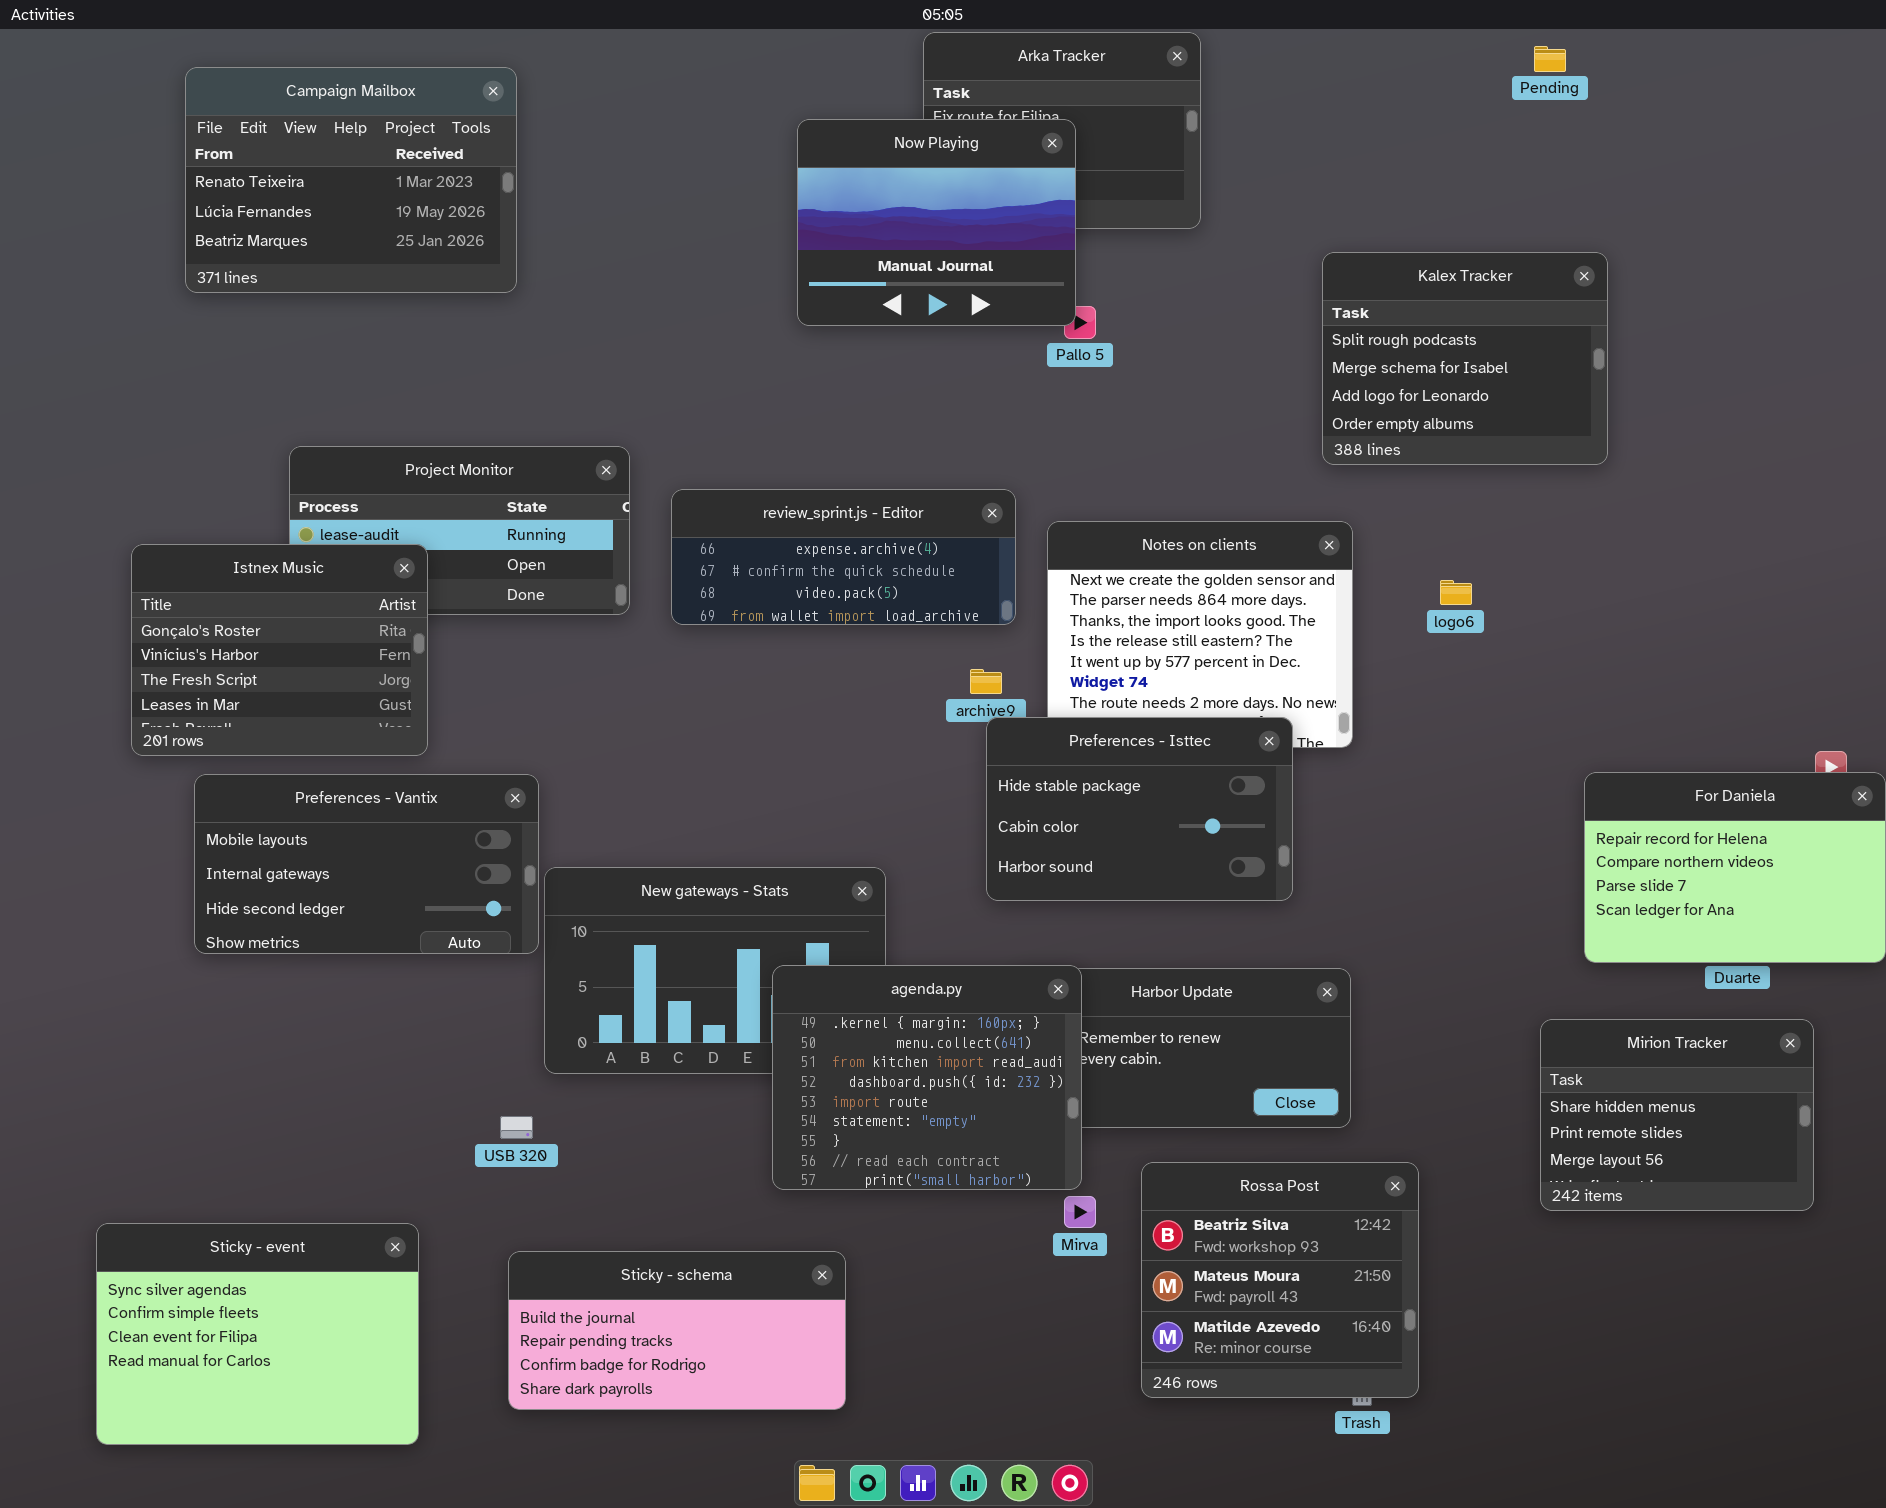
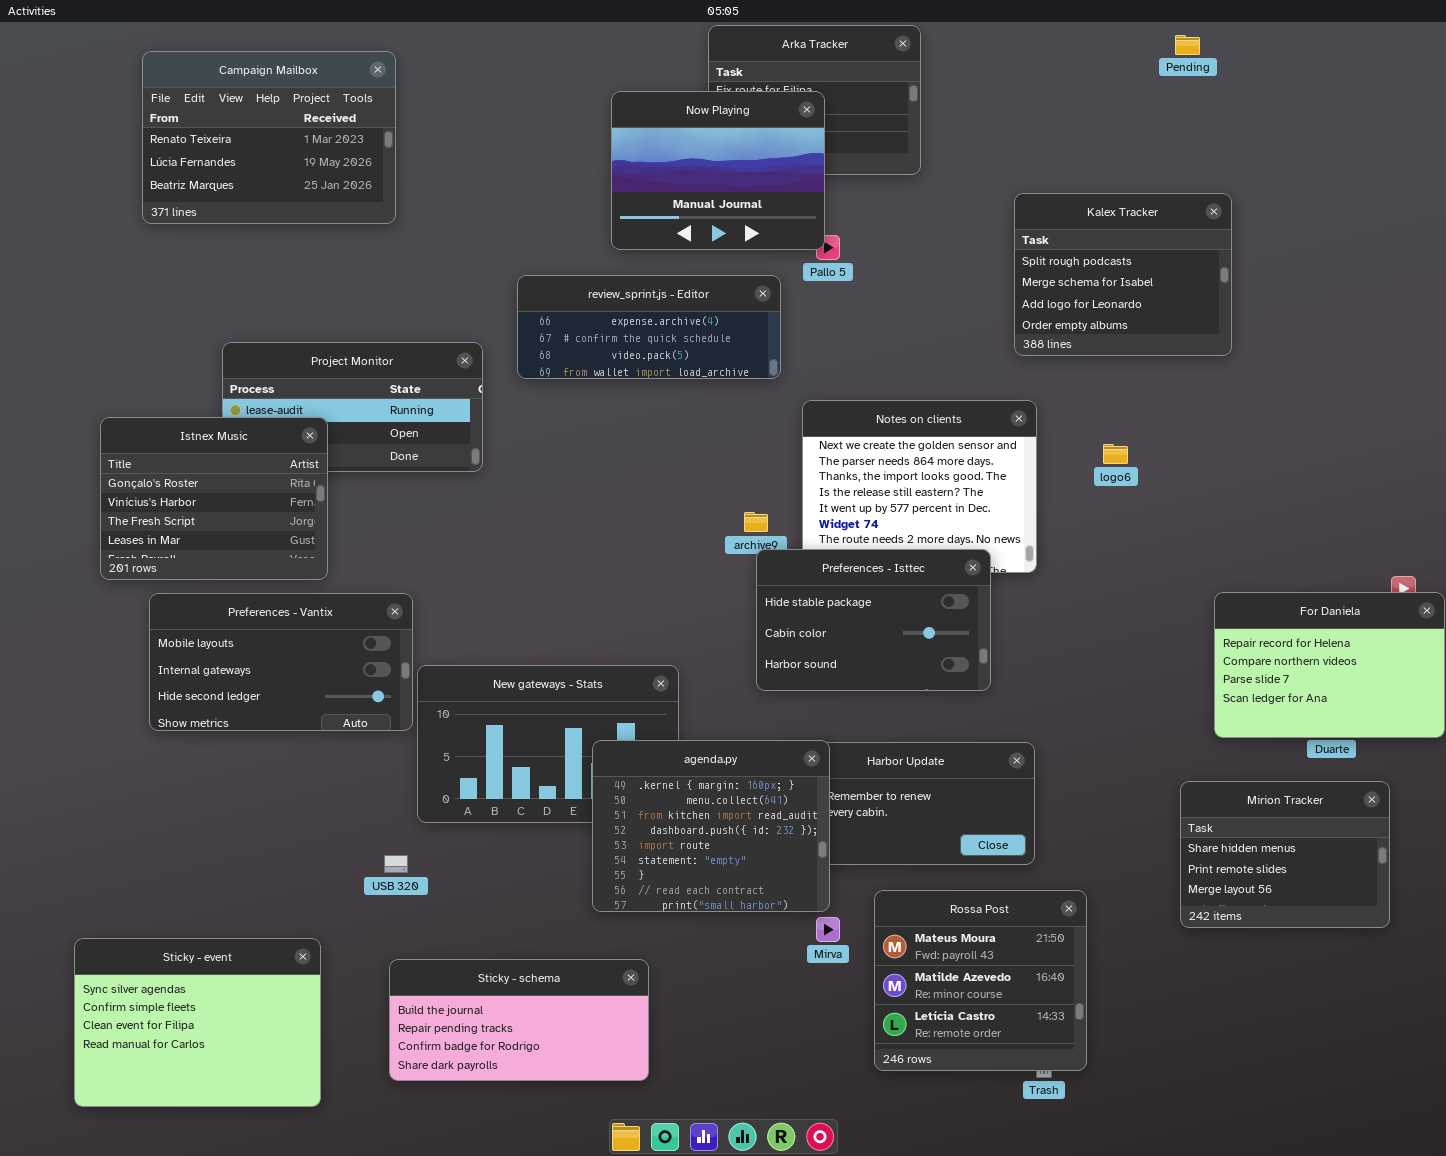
review_sprint.js - Editor: [671,489,1016,625] -> [517,275,781,379], moved
Rossa Post: [1141,1162,1419,1398] -> [874,890,1087,1071], scrolled down 1 row

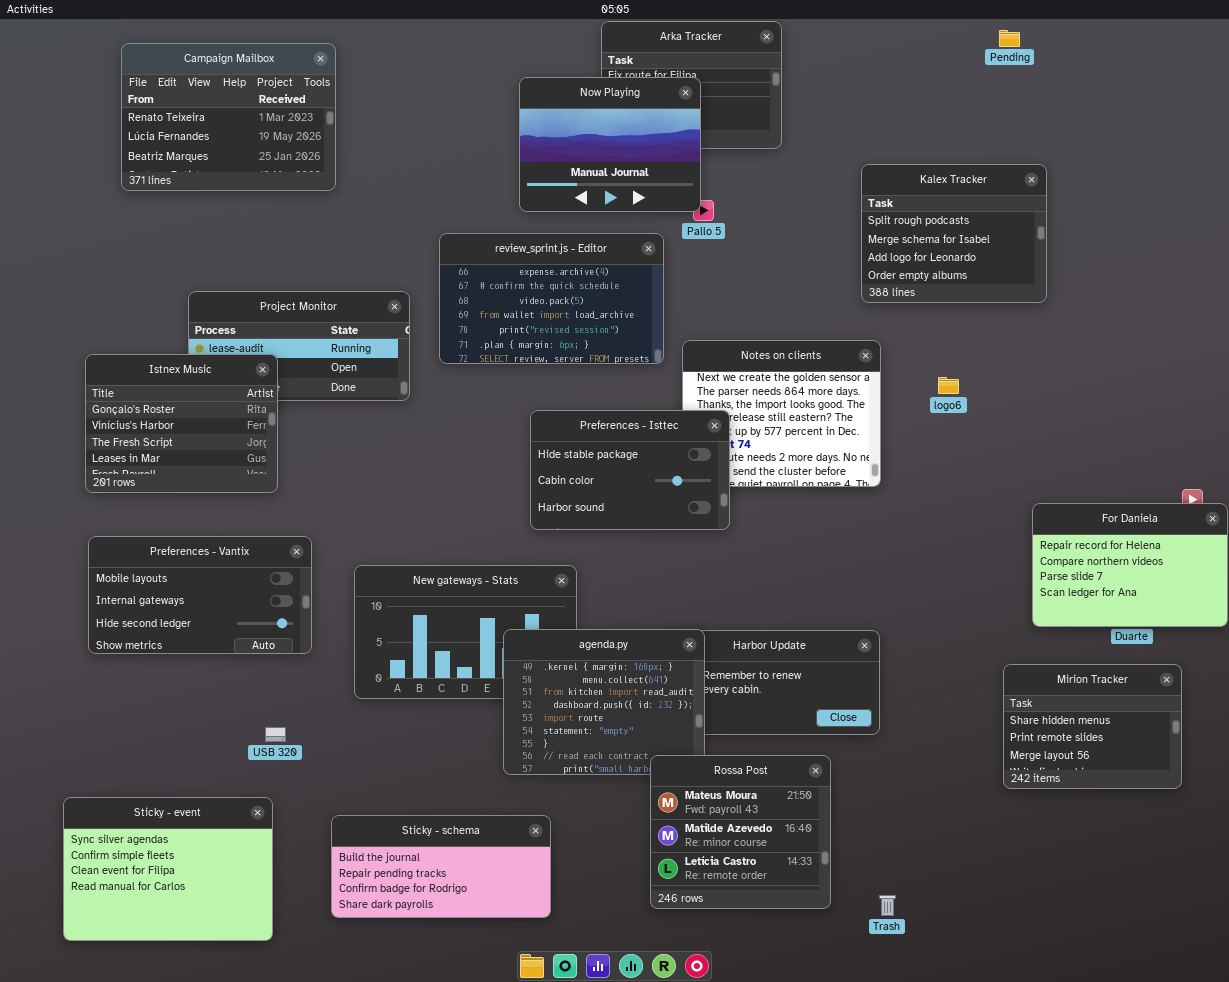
review_sprint.js - Editor: [517,275,781,379] -> [439,233,664,364], resized
Preferences - Isttec: [756,549,991,691] -> [530,410,730,530], moved
Preferences - Vantix: [149,593,413,731] -> [88,536,312,654], moved
USB 320: [384,855,408,873] -> [265,727,286,742], moved
Rossa Post: [874,890,1087,1071] -> [650,755,831,909], moved

